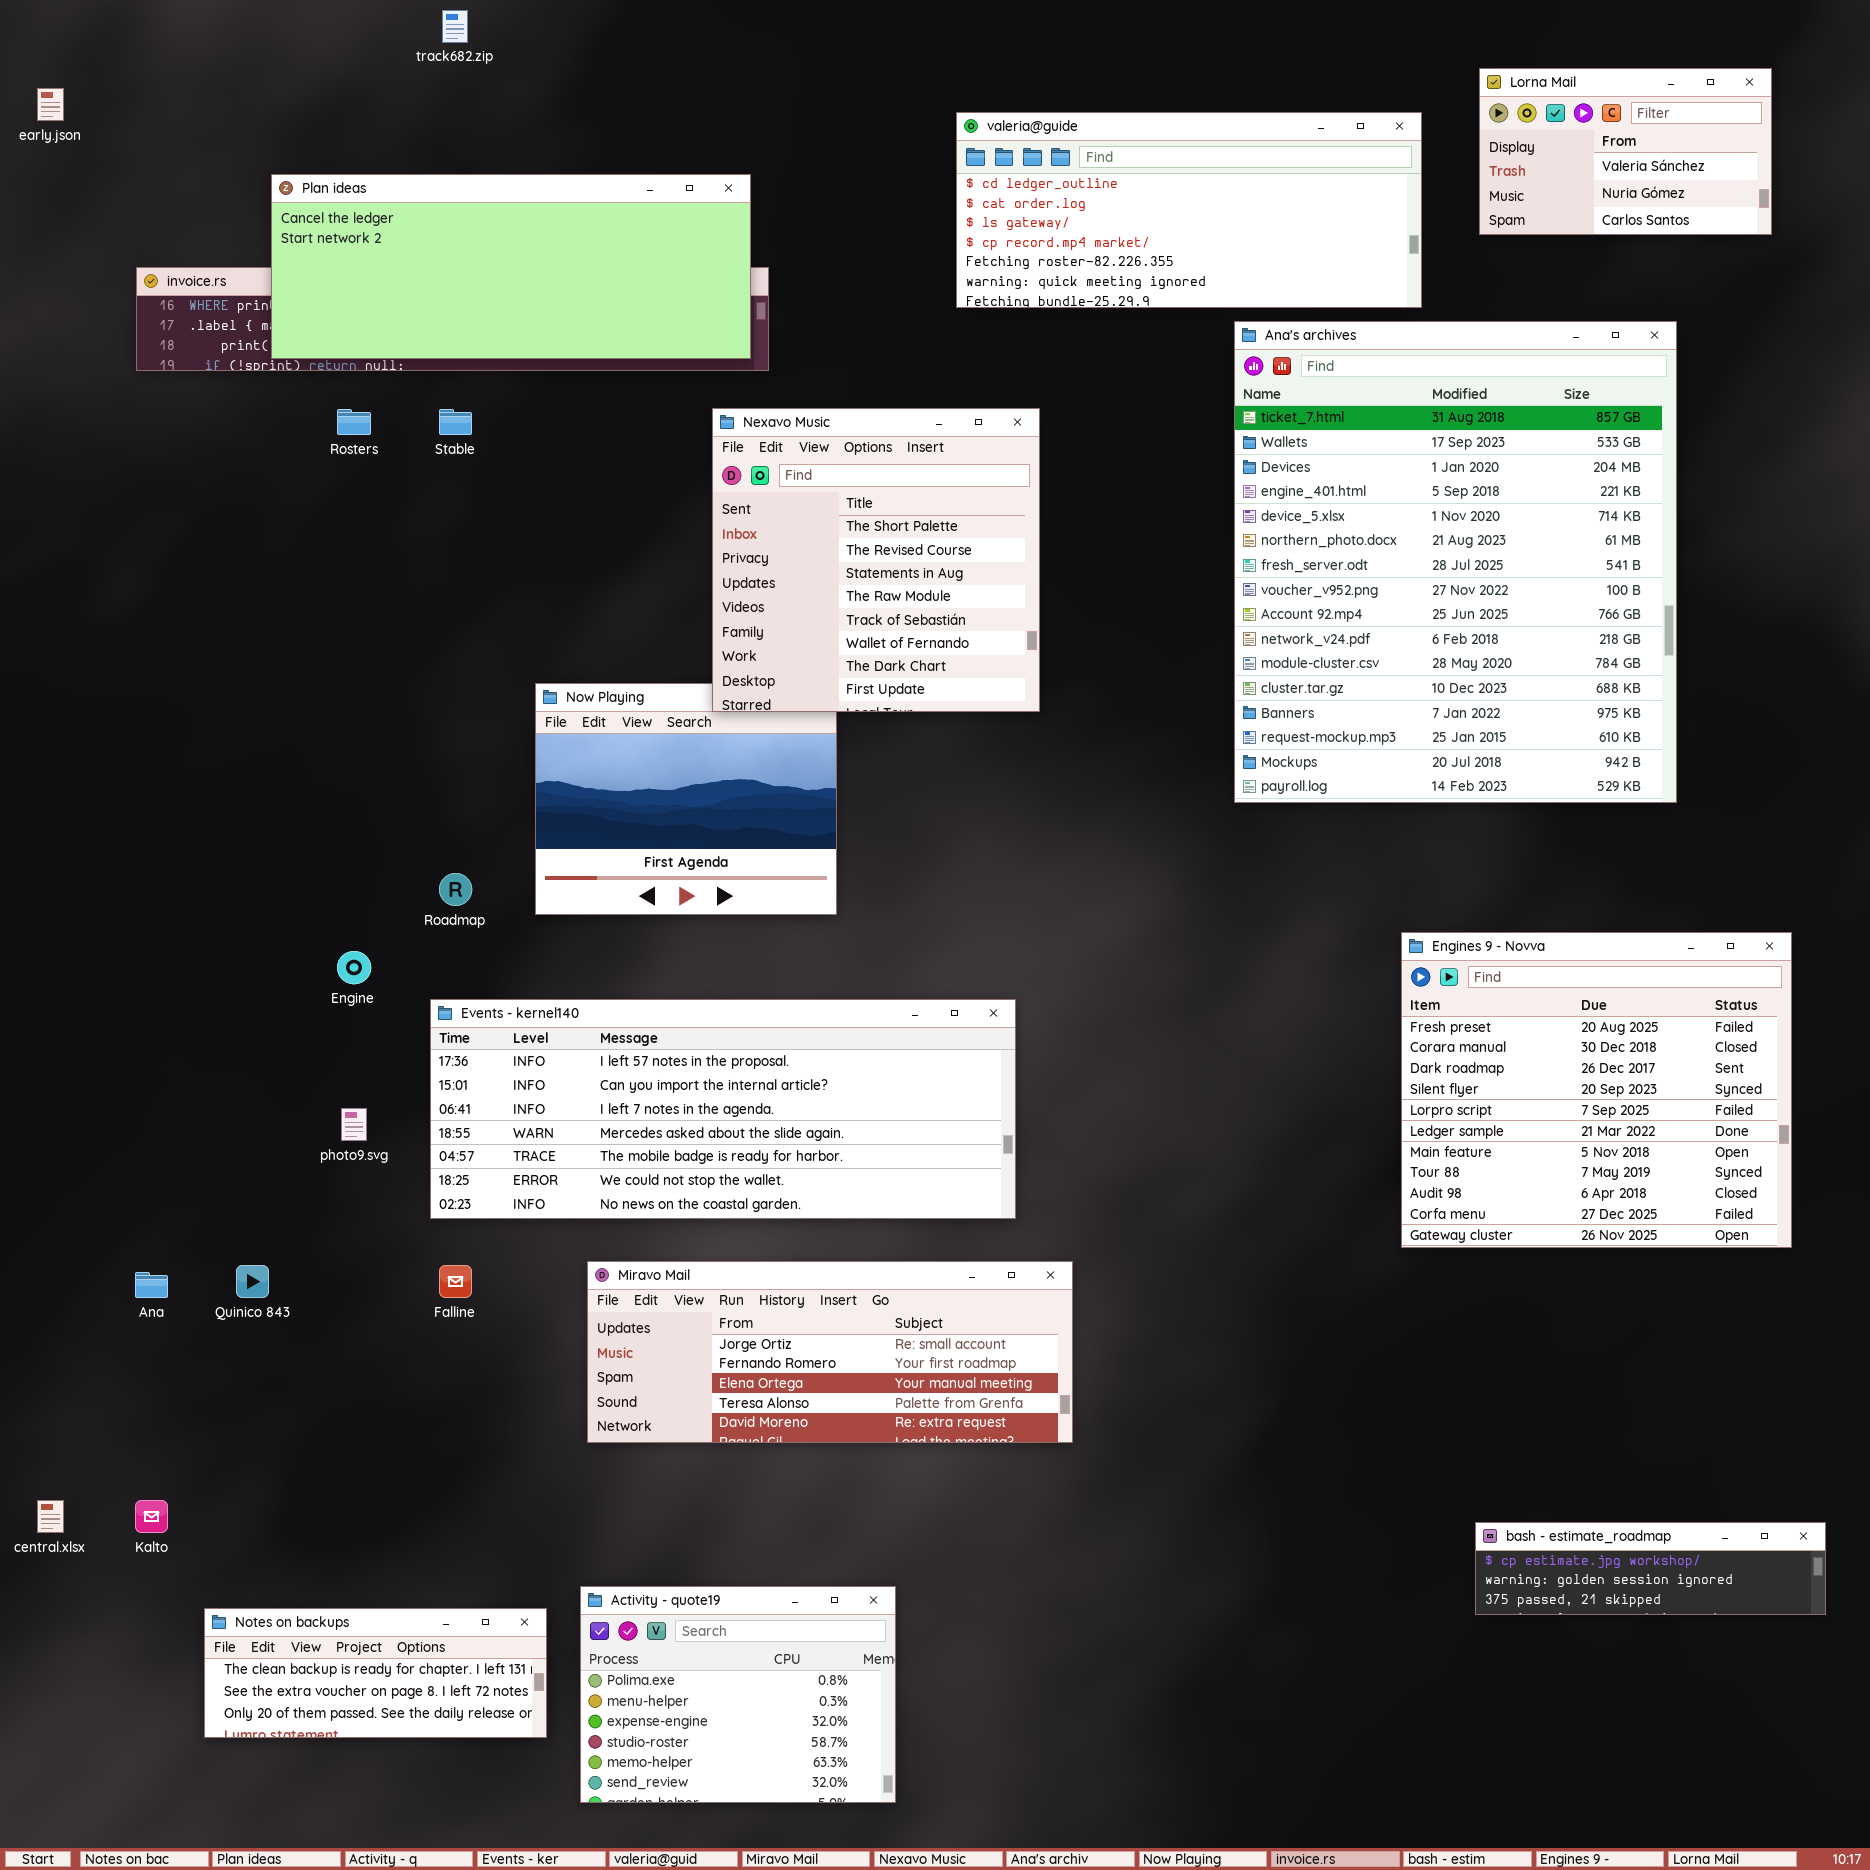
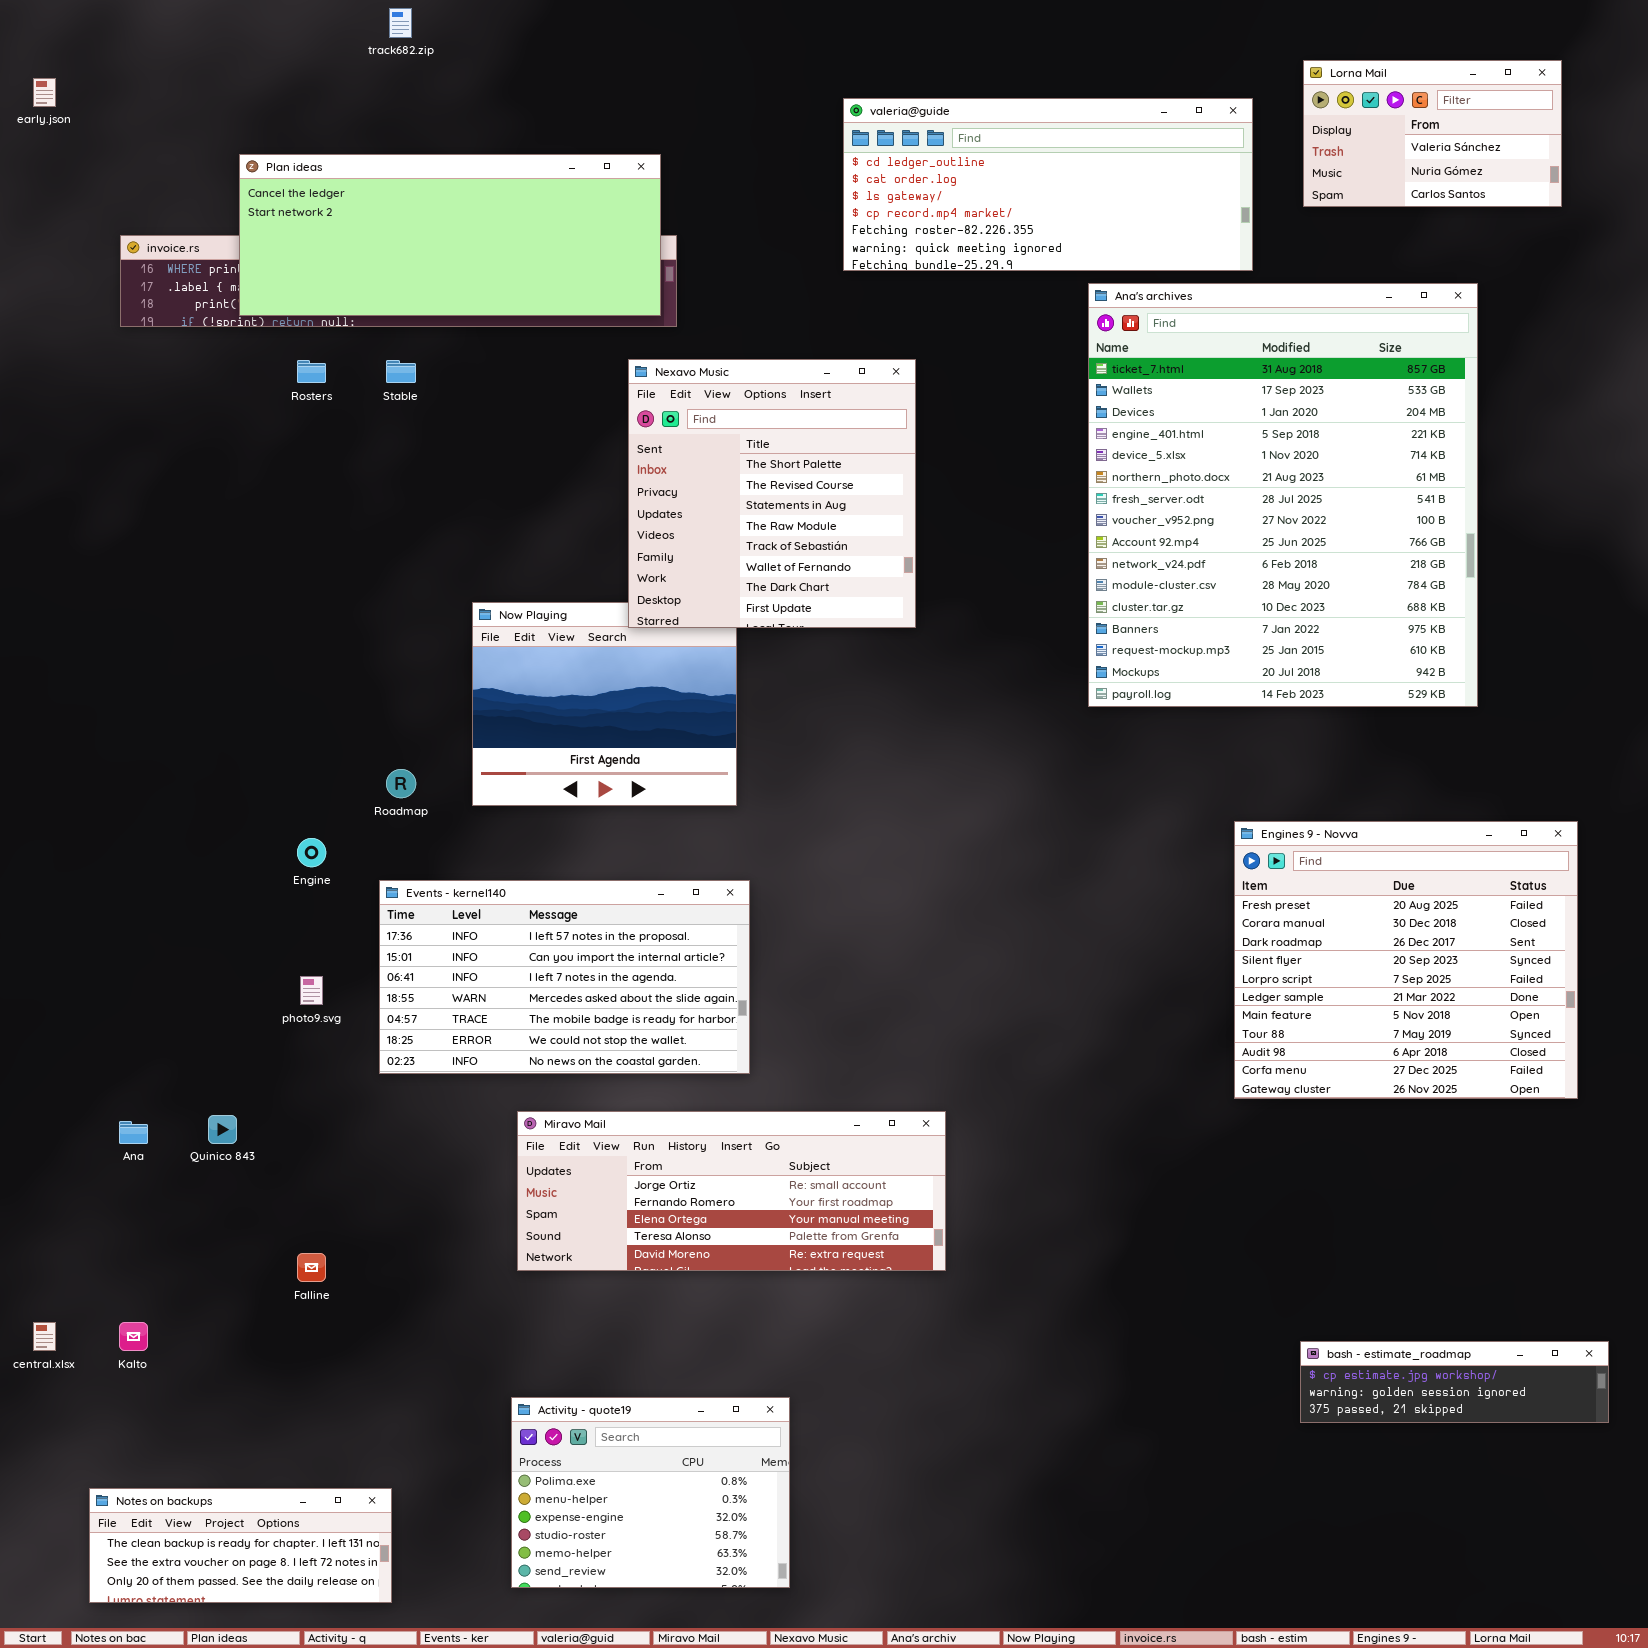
Events - kernel140: [430,999,1016,1219] -> [379,880,750,1074], resized
Falline: [439,1265,472,1298] -> [297,1253,326,1282], moved
Notes on backups: [204,1608,547,1738] -> [89,1488,392,1603], moved

